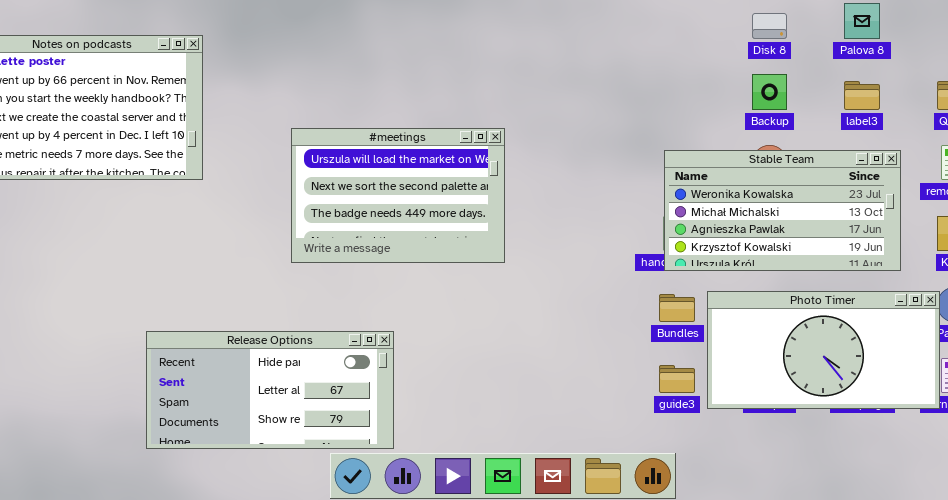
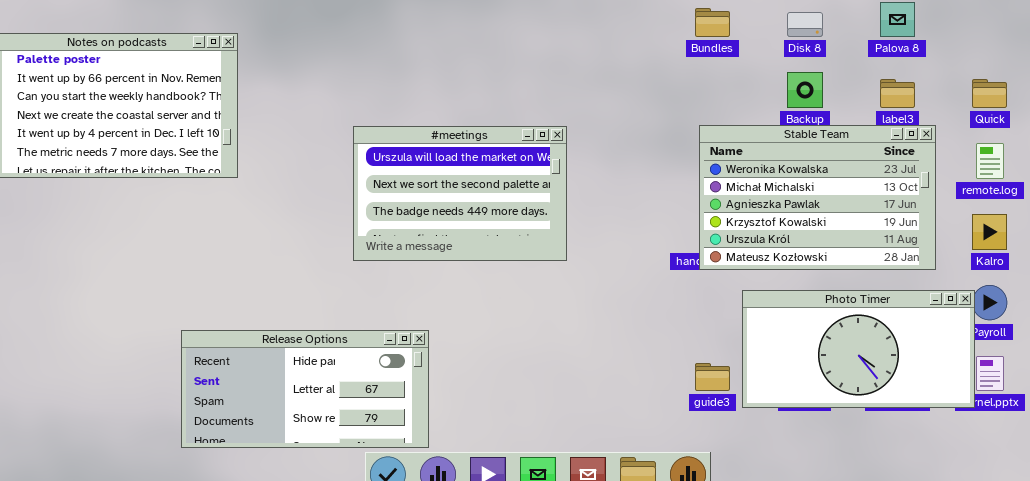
#meetings: [291,128,505,263] -> [353,126,567,261], moved
Stable Team: [664,150,901,271] -> [699,125,936,270], resized
Bundles: [659,294,695,322] -> [695,8,730,37], moved

